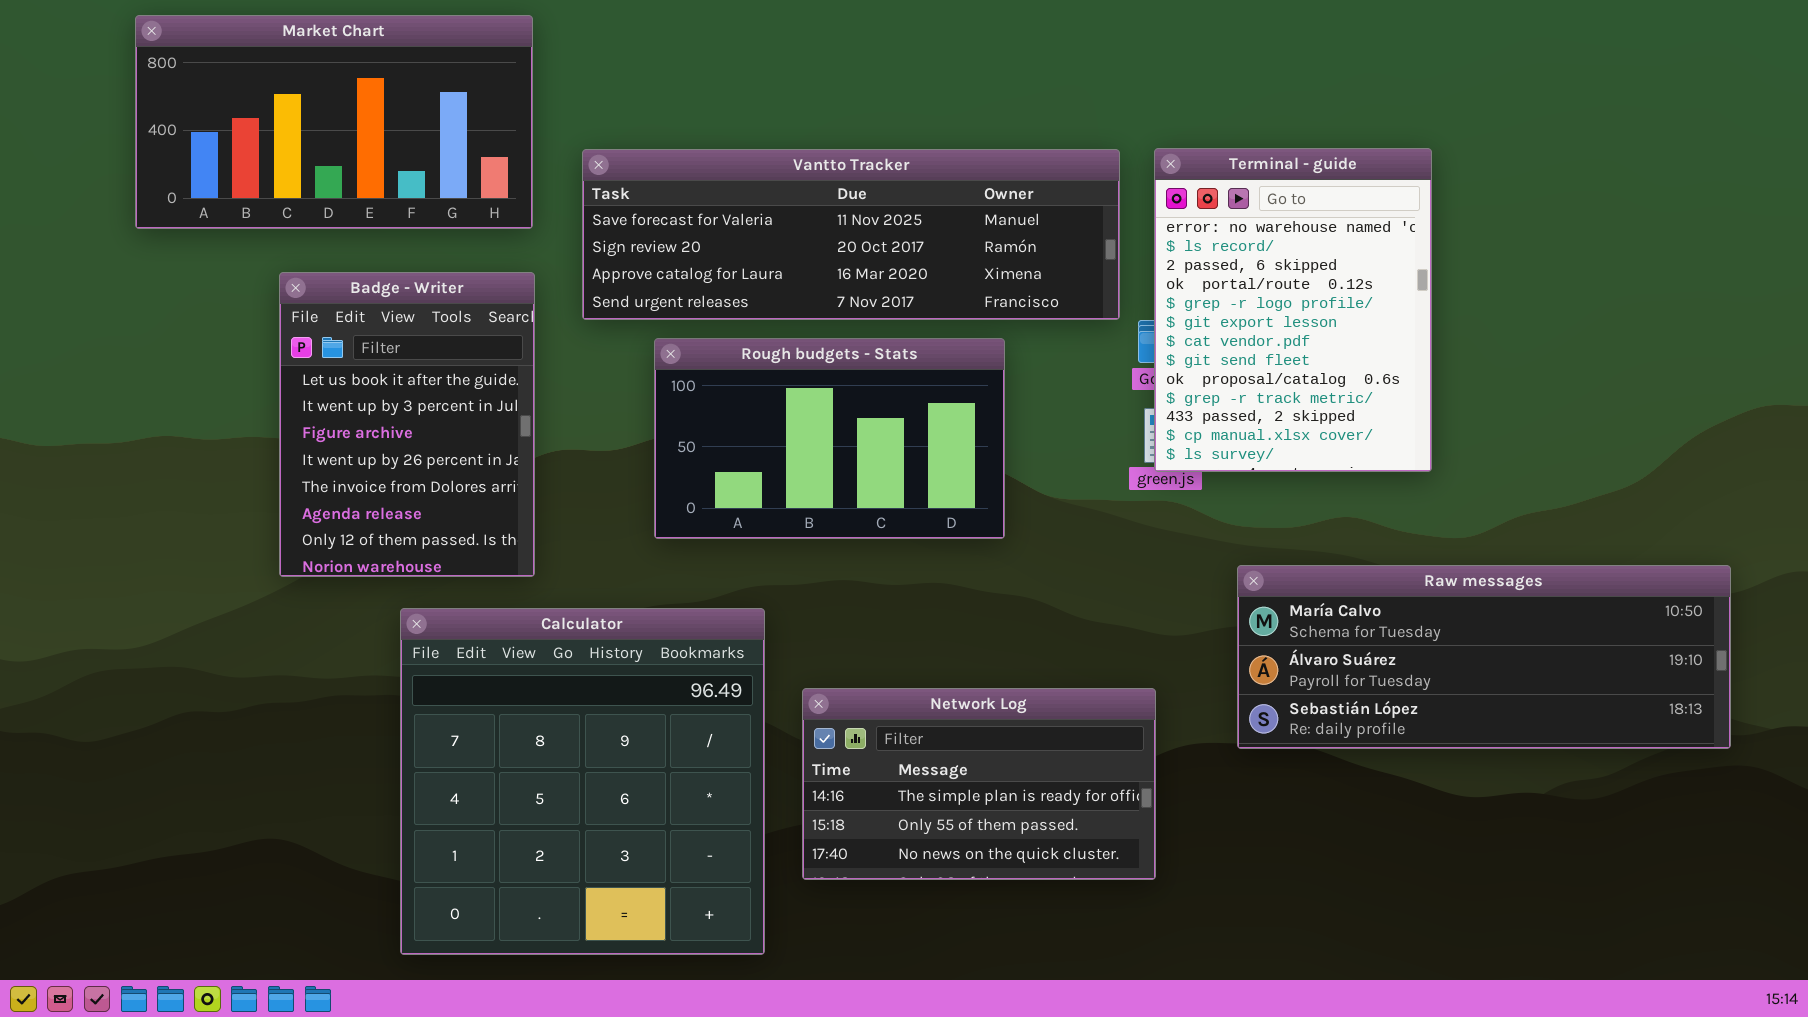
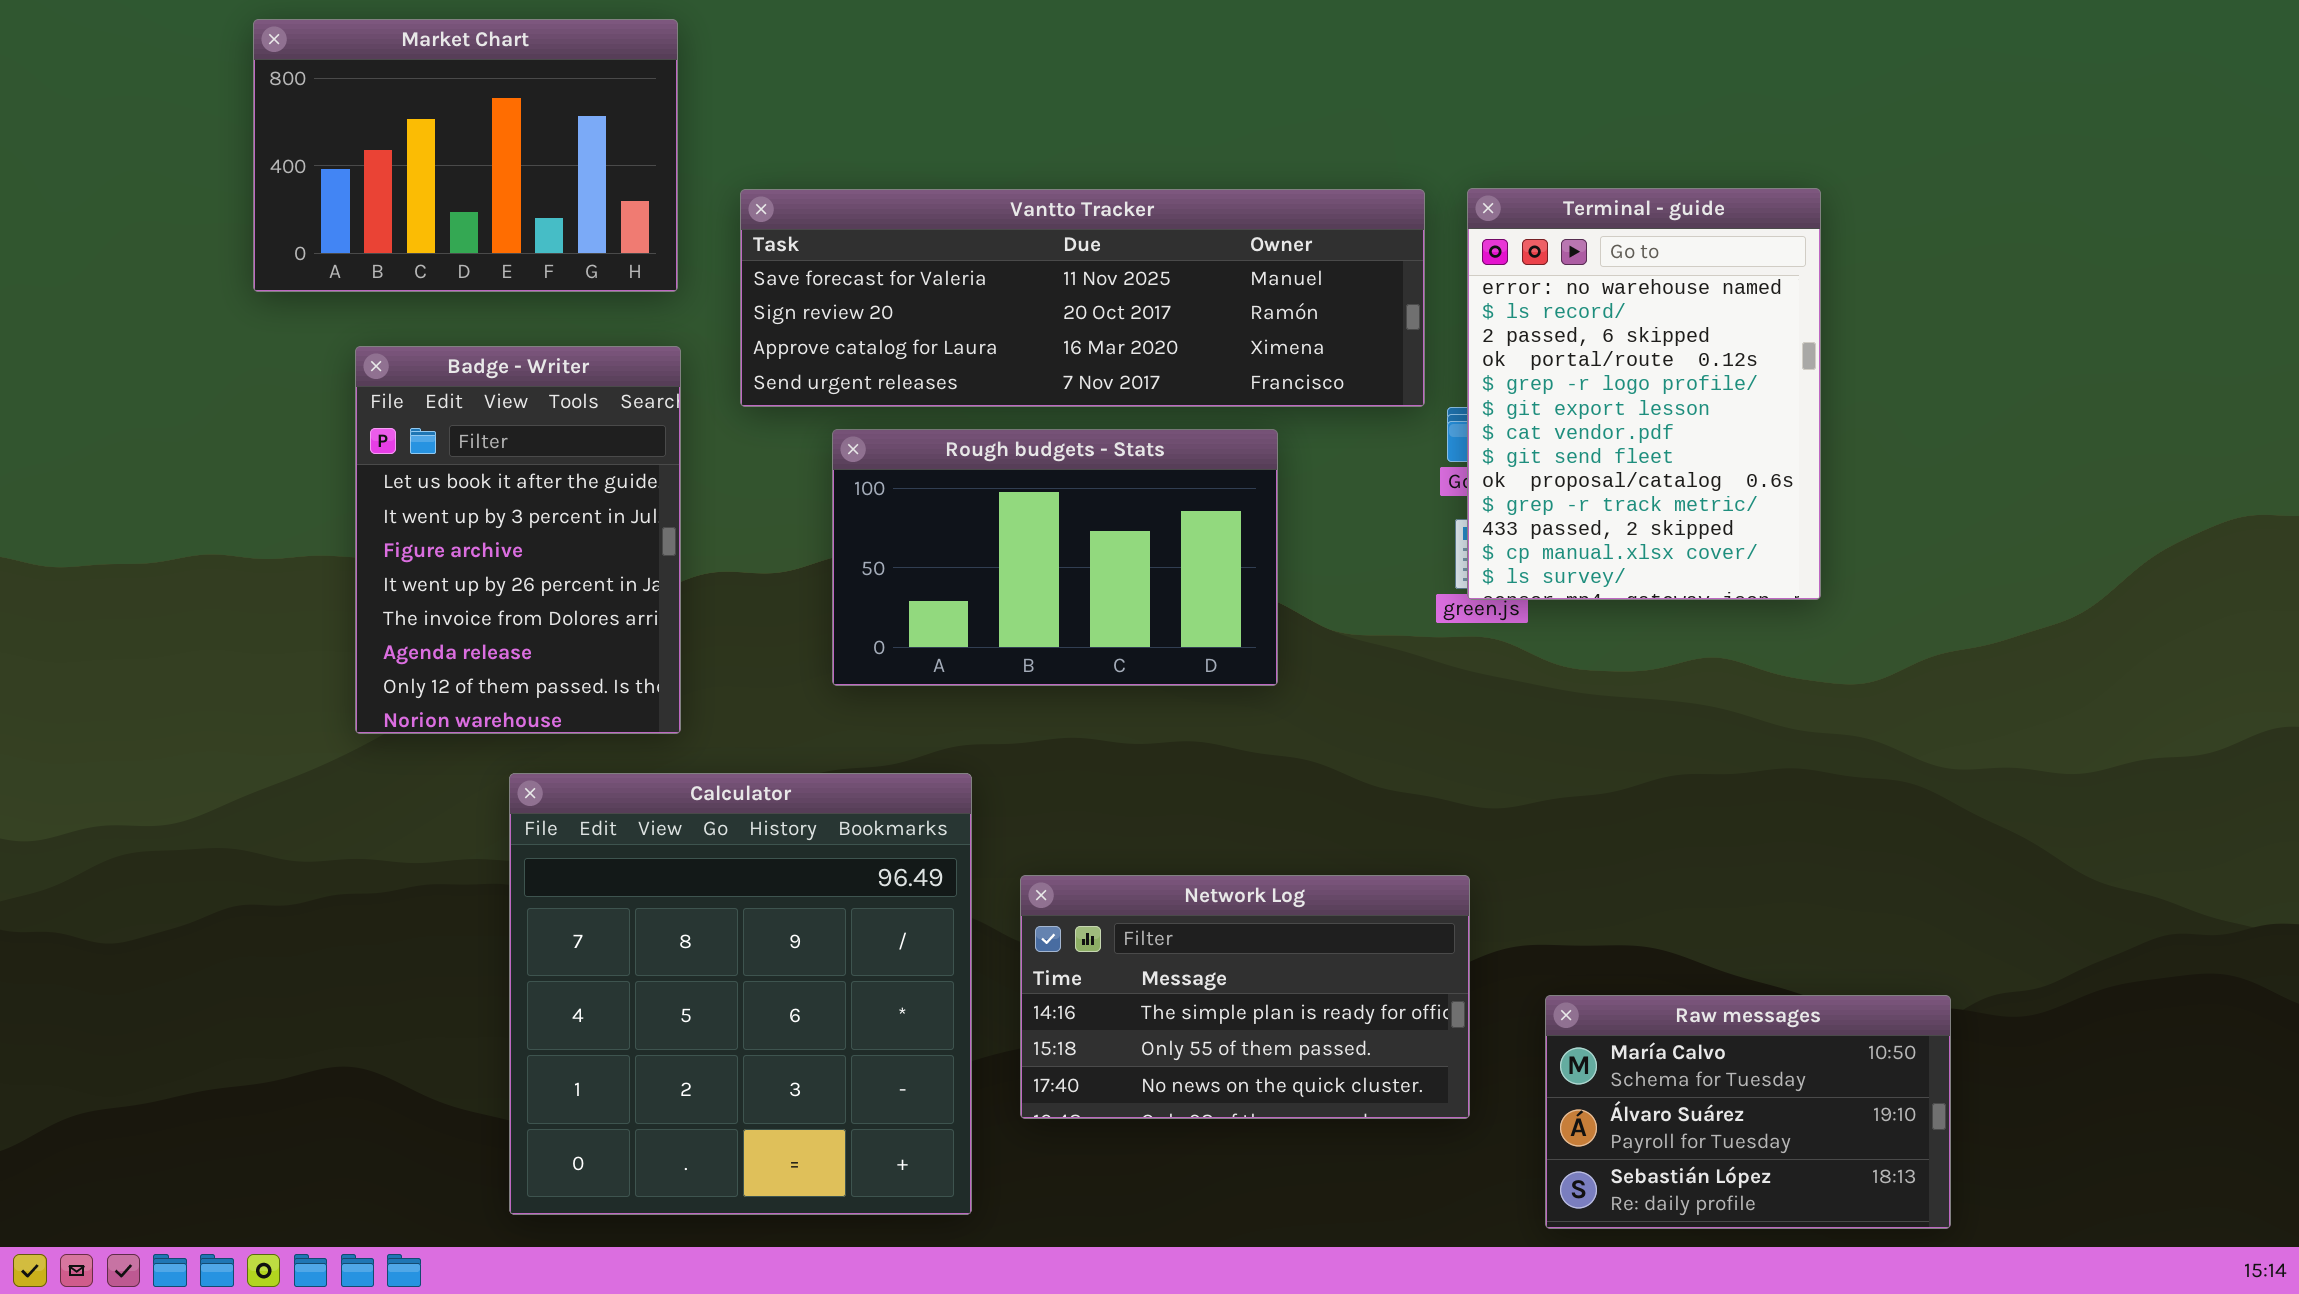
Market Chart: [135,15,533,229] -> [253,19,678,292], resized
Raw messages: [1237,565,1731,749] -> [1545,995,1951,1229], moved, resized

